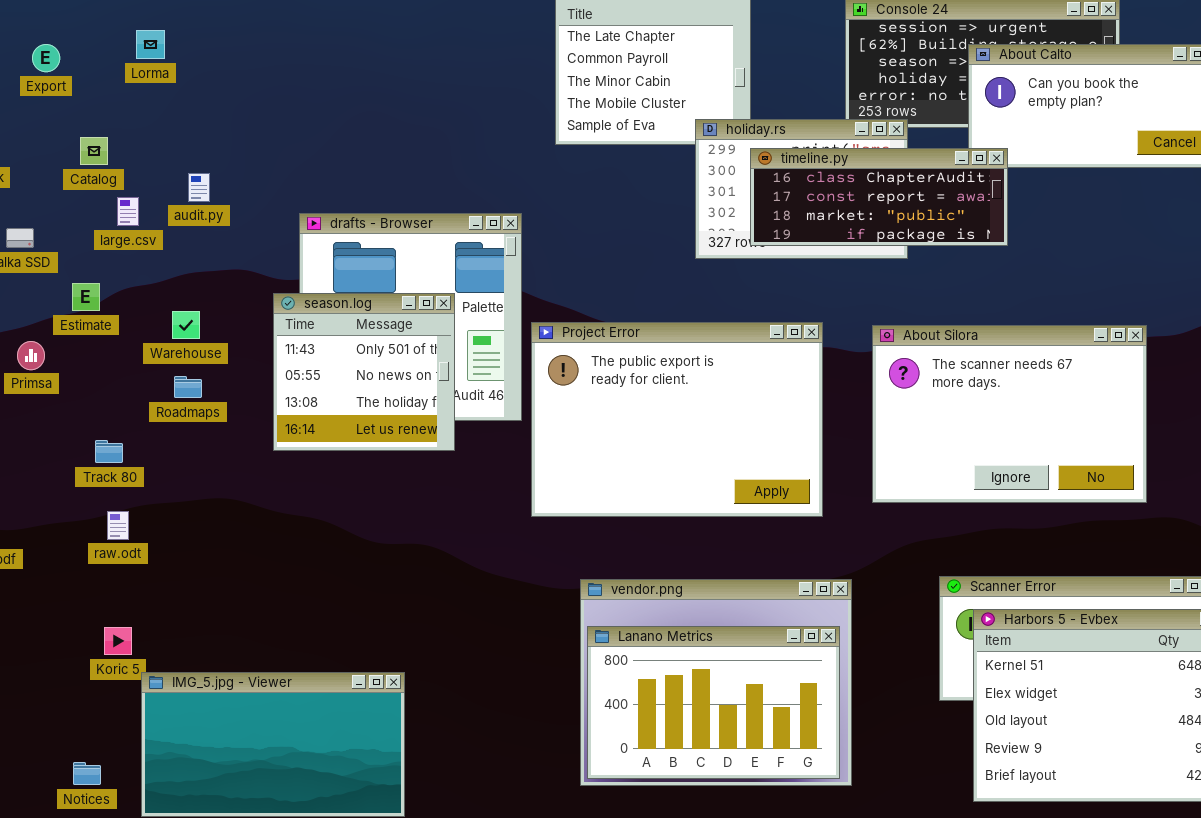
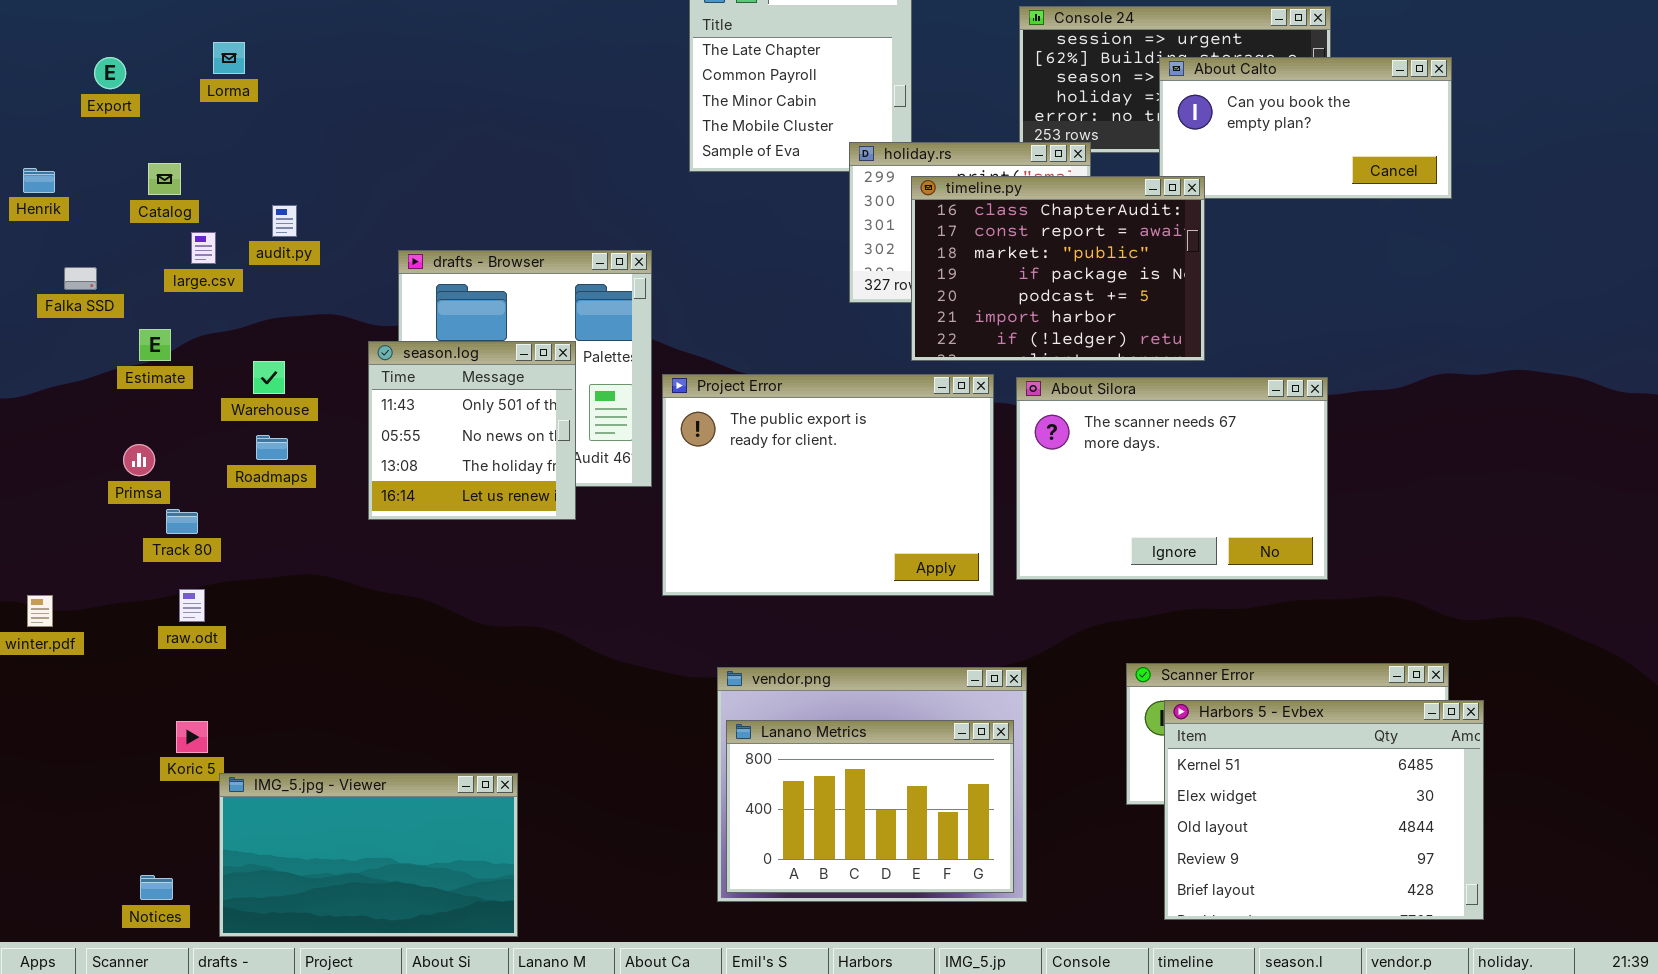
timeline.py: [750,148,1008,246] -> [911,176,1205,361], resized
About Silora: [872,325,1147,503] -> [1016,377,1328,580], moved
Primsa: [17,341,45,370] -> [123,444,155,476], moved

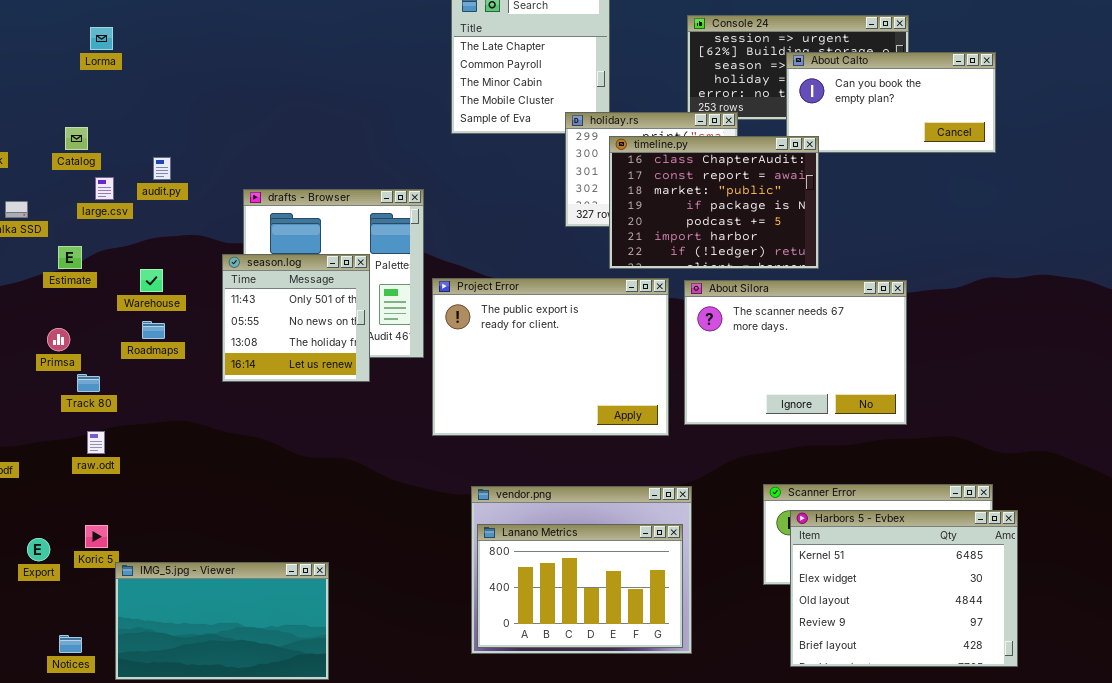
Lorma: [213,42,245,74] -> [90,27,113,50], moved
Export: [94,57,126,89] -> [27,538,50,561], moved

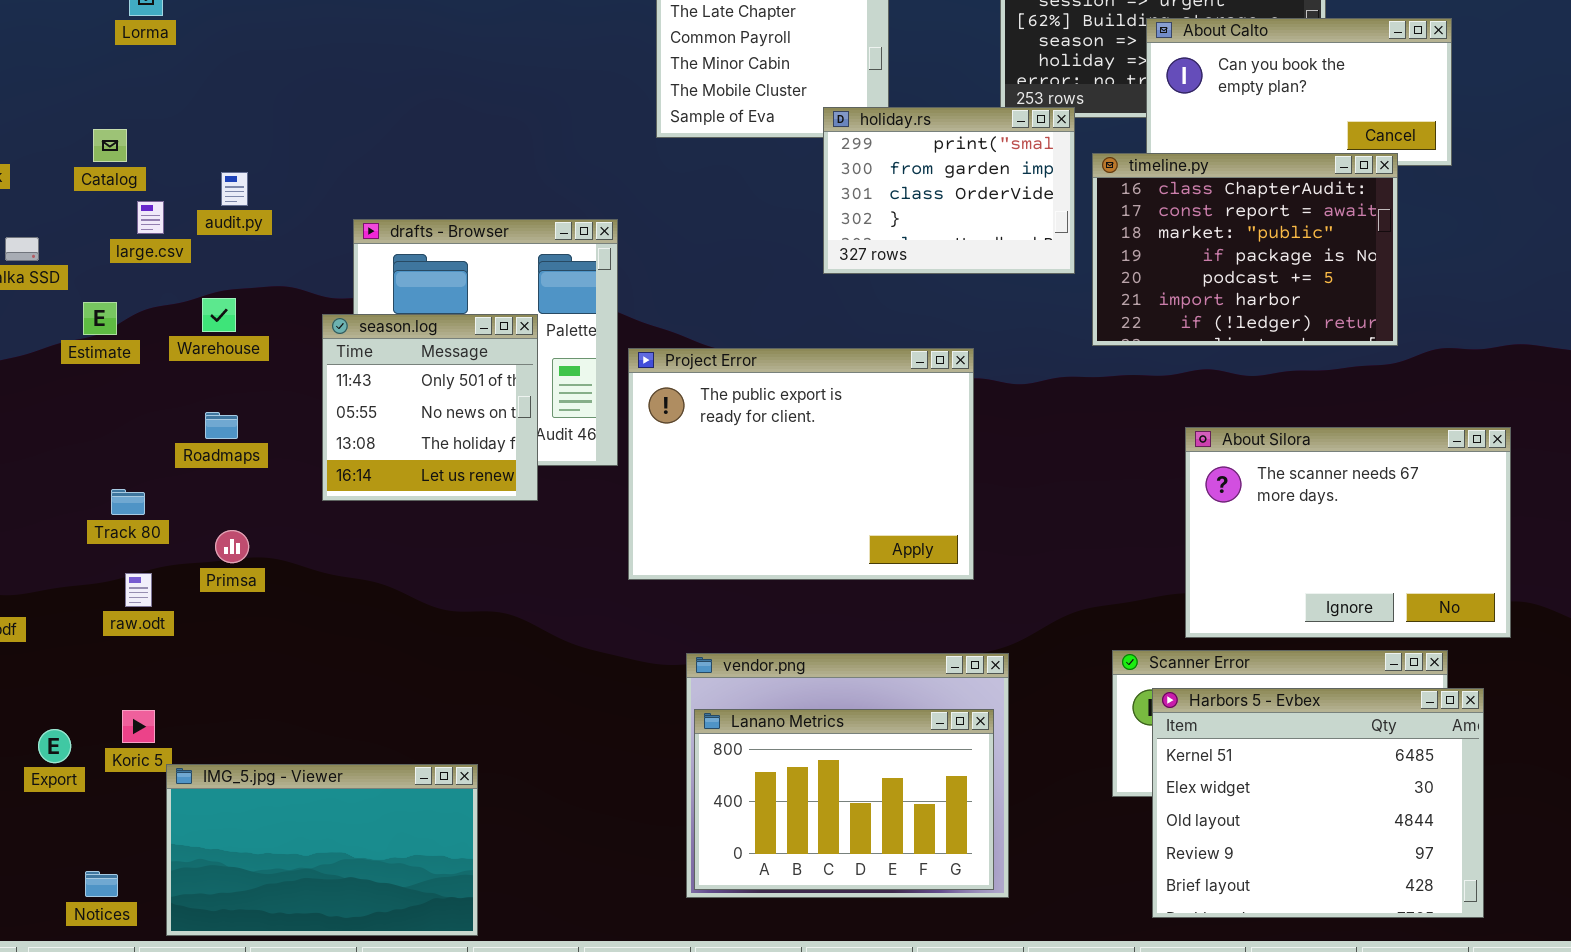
timeline.py: [609,136,819,269] -> [1092,153,1398,346], moved
Warehouse: [140,269,163,292] -> [202,298,236,332], moved
About Silora: [684,280,907,425] -> [1185,427,1511,638], moved
Primsa: [47,328,70,351] -> [215,530,249,563], moved

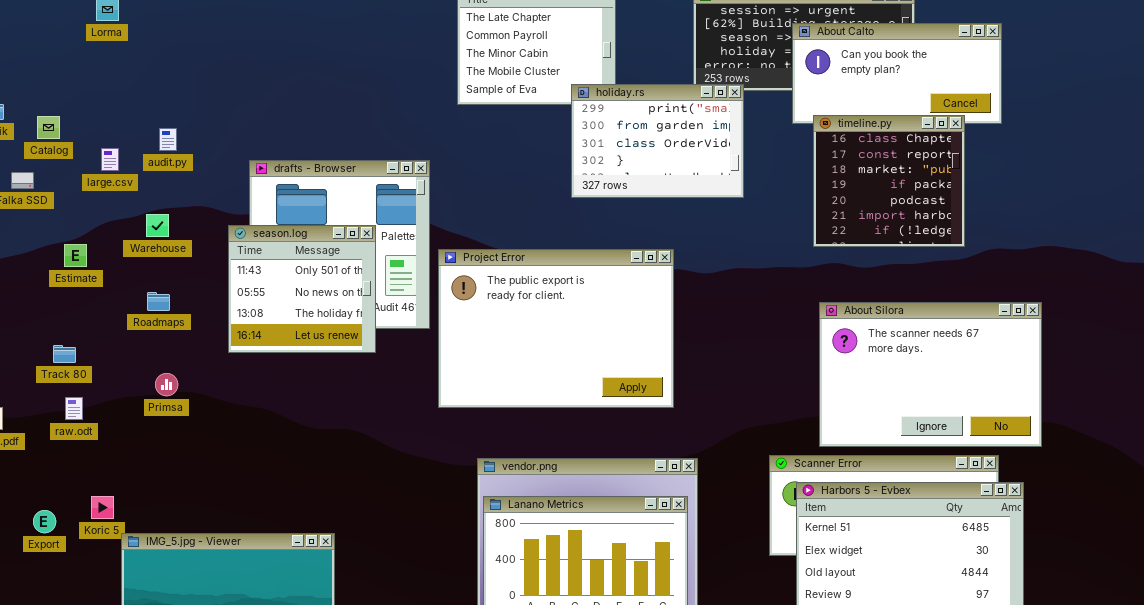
Catalog: [93,129,127,162] -> [37,116,60,139], moved
timeline.py: [1092,153,1398,346] -> [813,115,965,247], resized
Estimate: [83,302,117,335] -> [64,244,87,267], moved
Track 80: [111,489,145,515] -> [53,345,76,363], moved
raw.odt: [125,573,152,607] -> [65,397,83,420], moved

